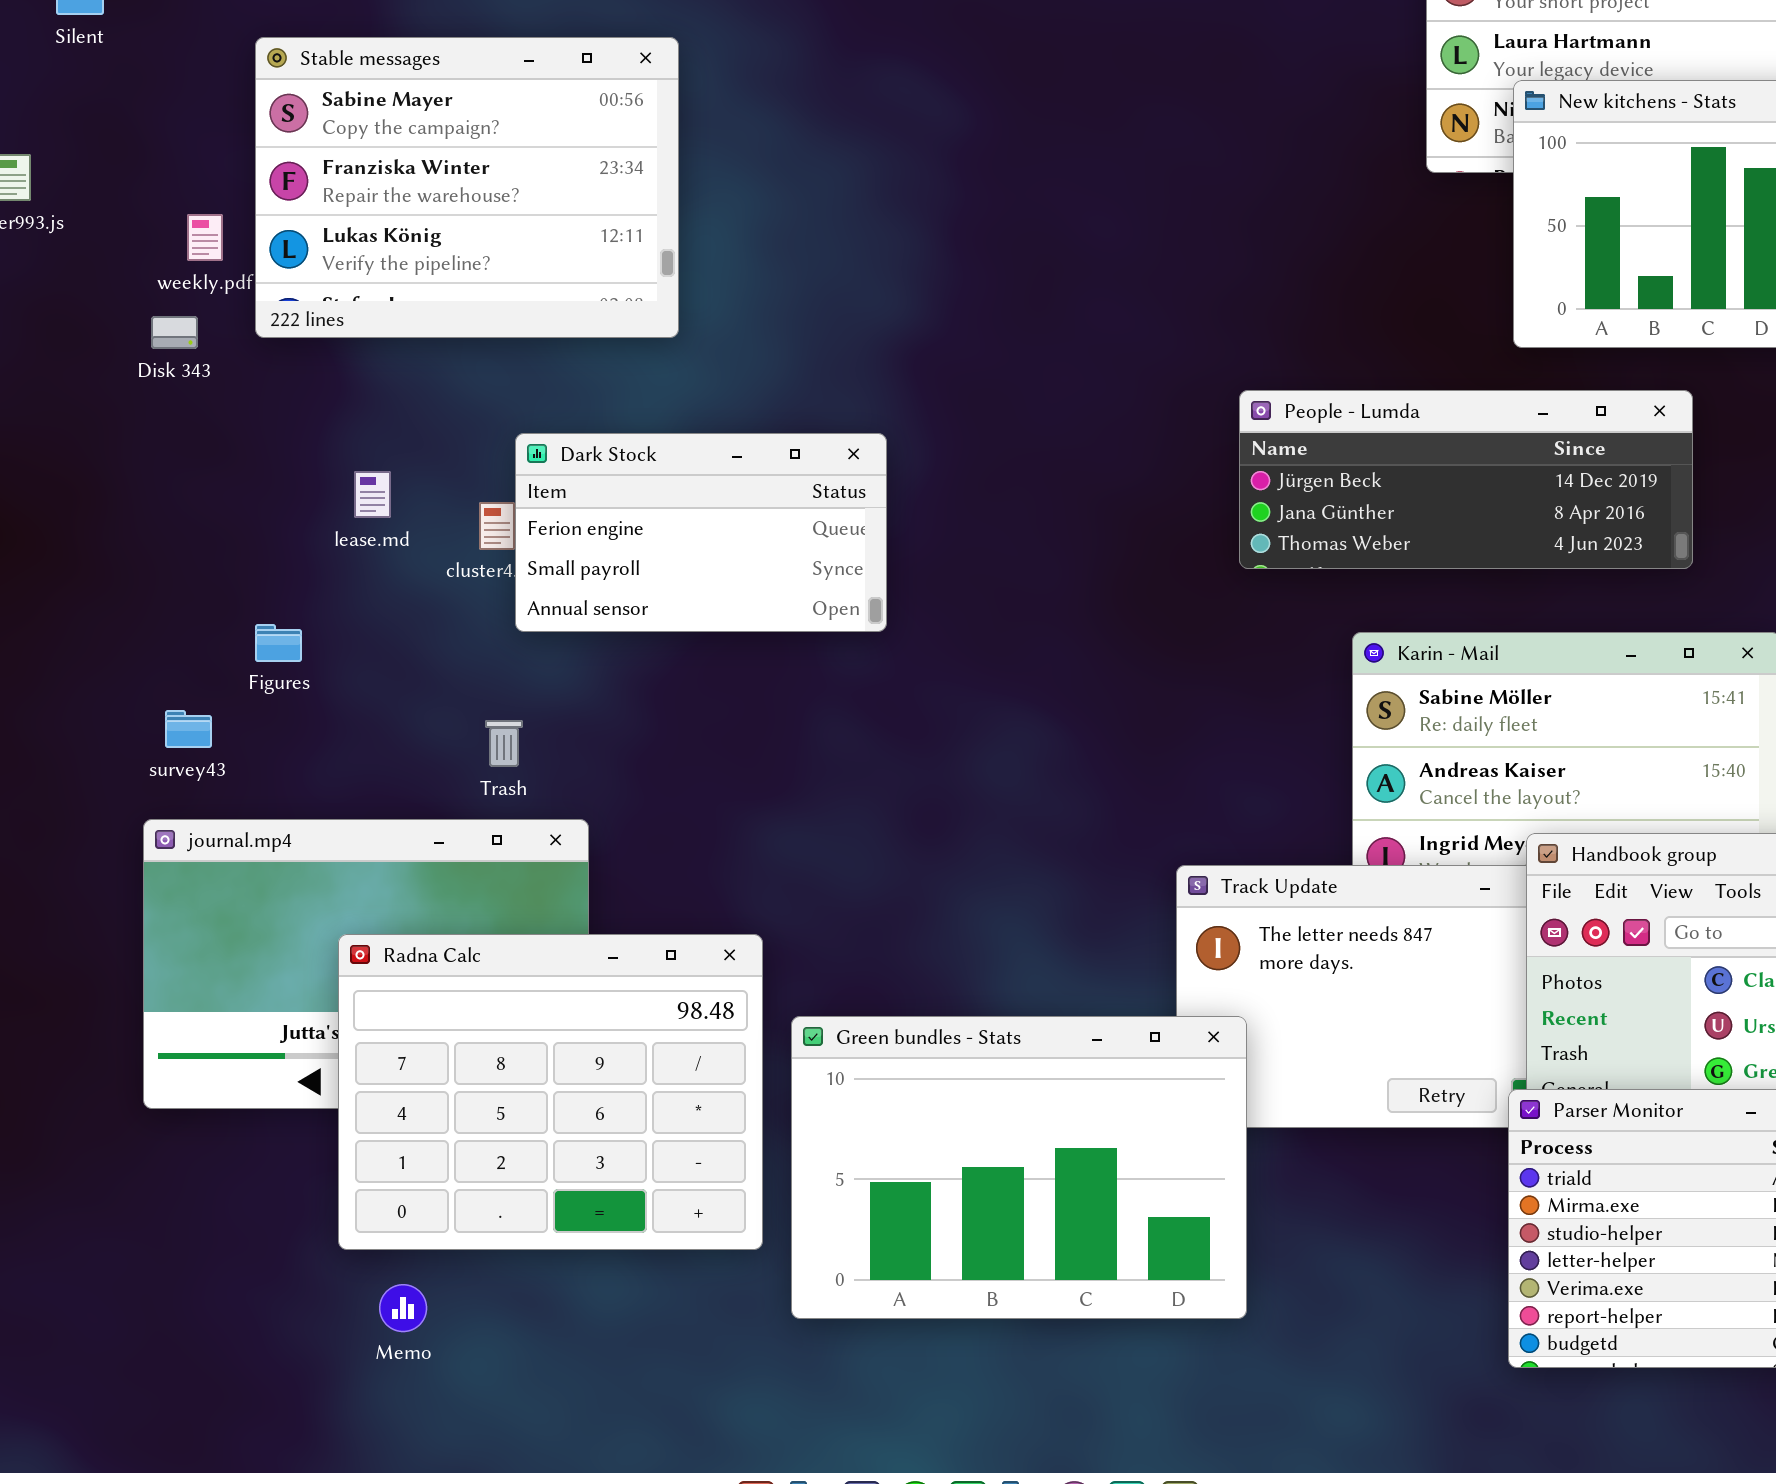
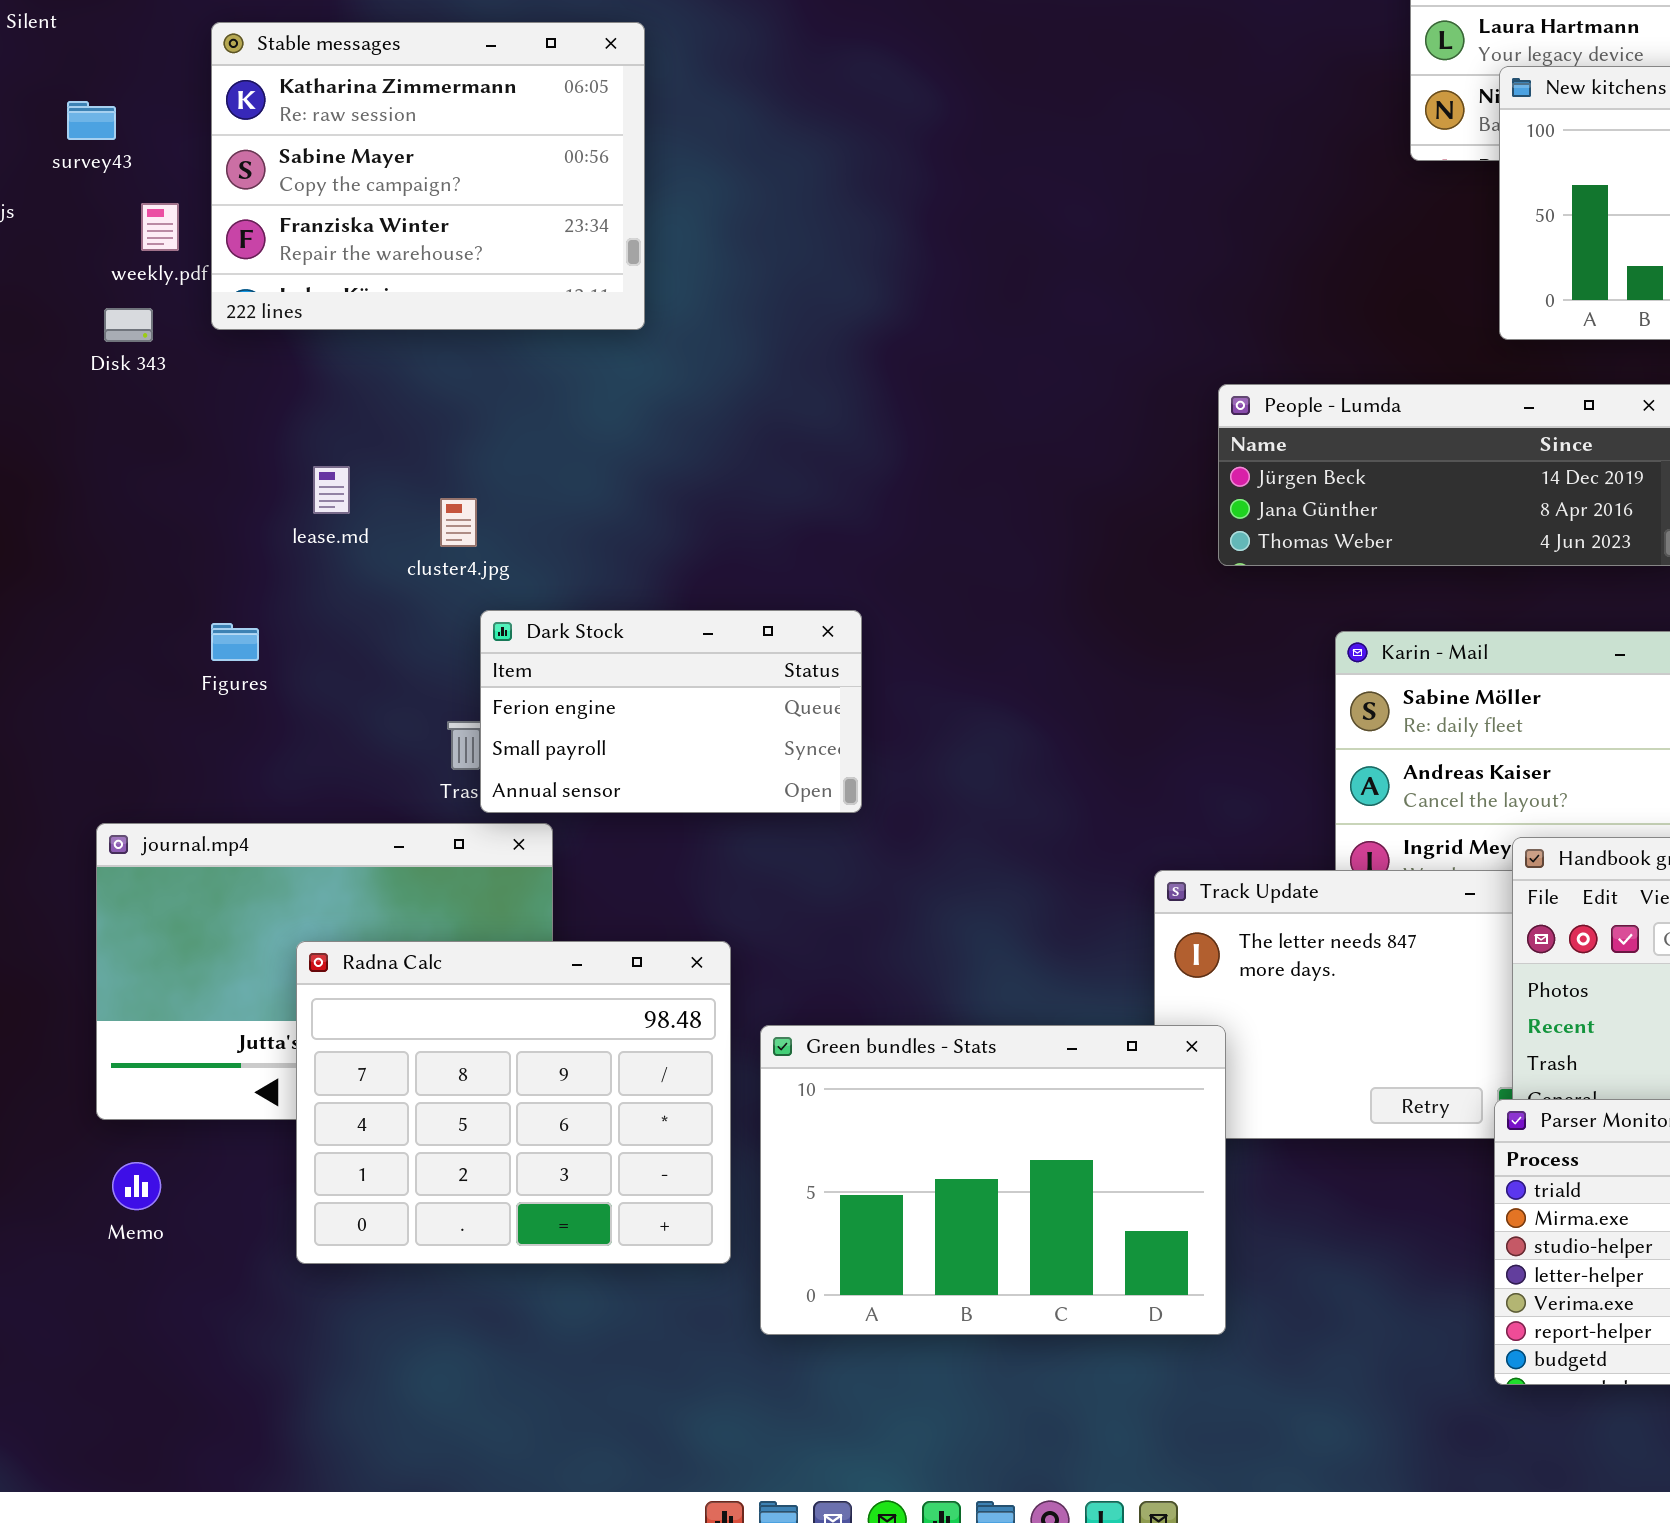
Stable messages: [255,37,679,338] -> [211,22,645,330], scrolled up 1 row
Dark Stock: [515,433,887,632] -> [480,610,862,813], moved
survey43: [165,710,212,748] -> [67,101,116,140], moved
Memo: [379,1284,427,1332] -> [112,1162,161,1210], moved

